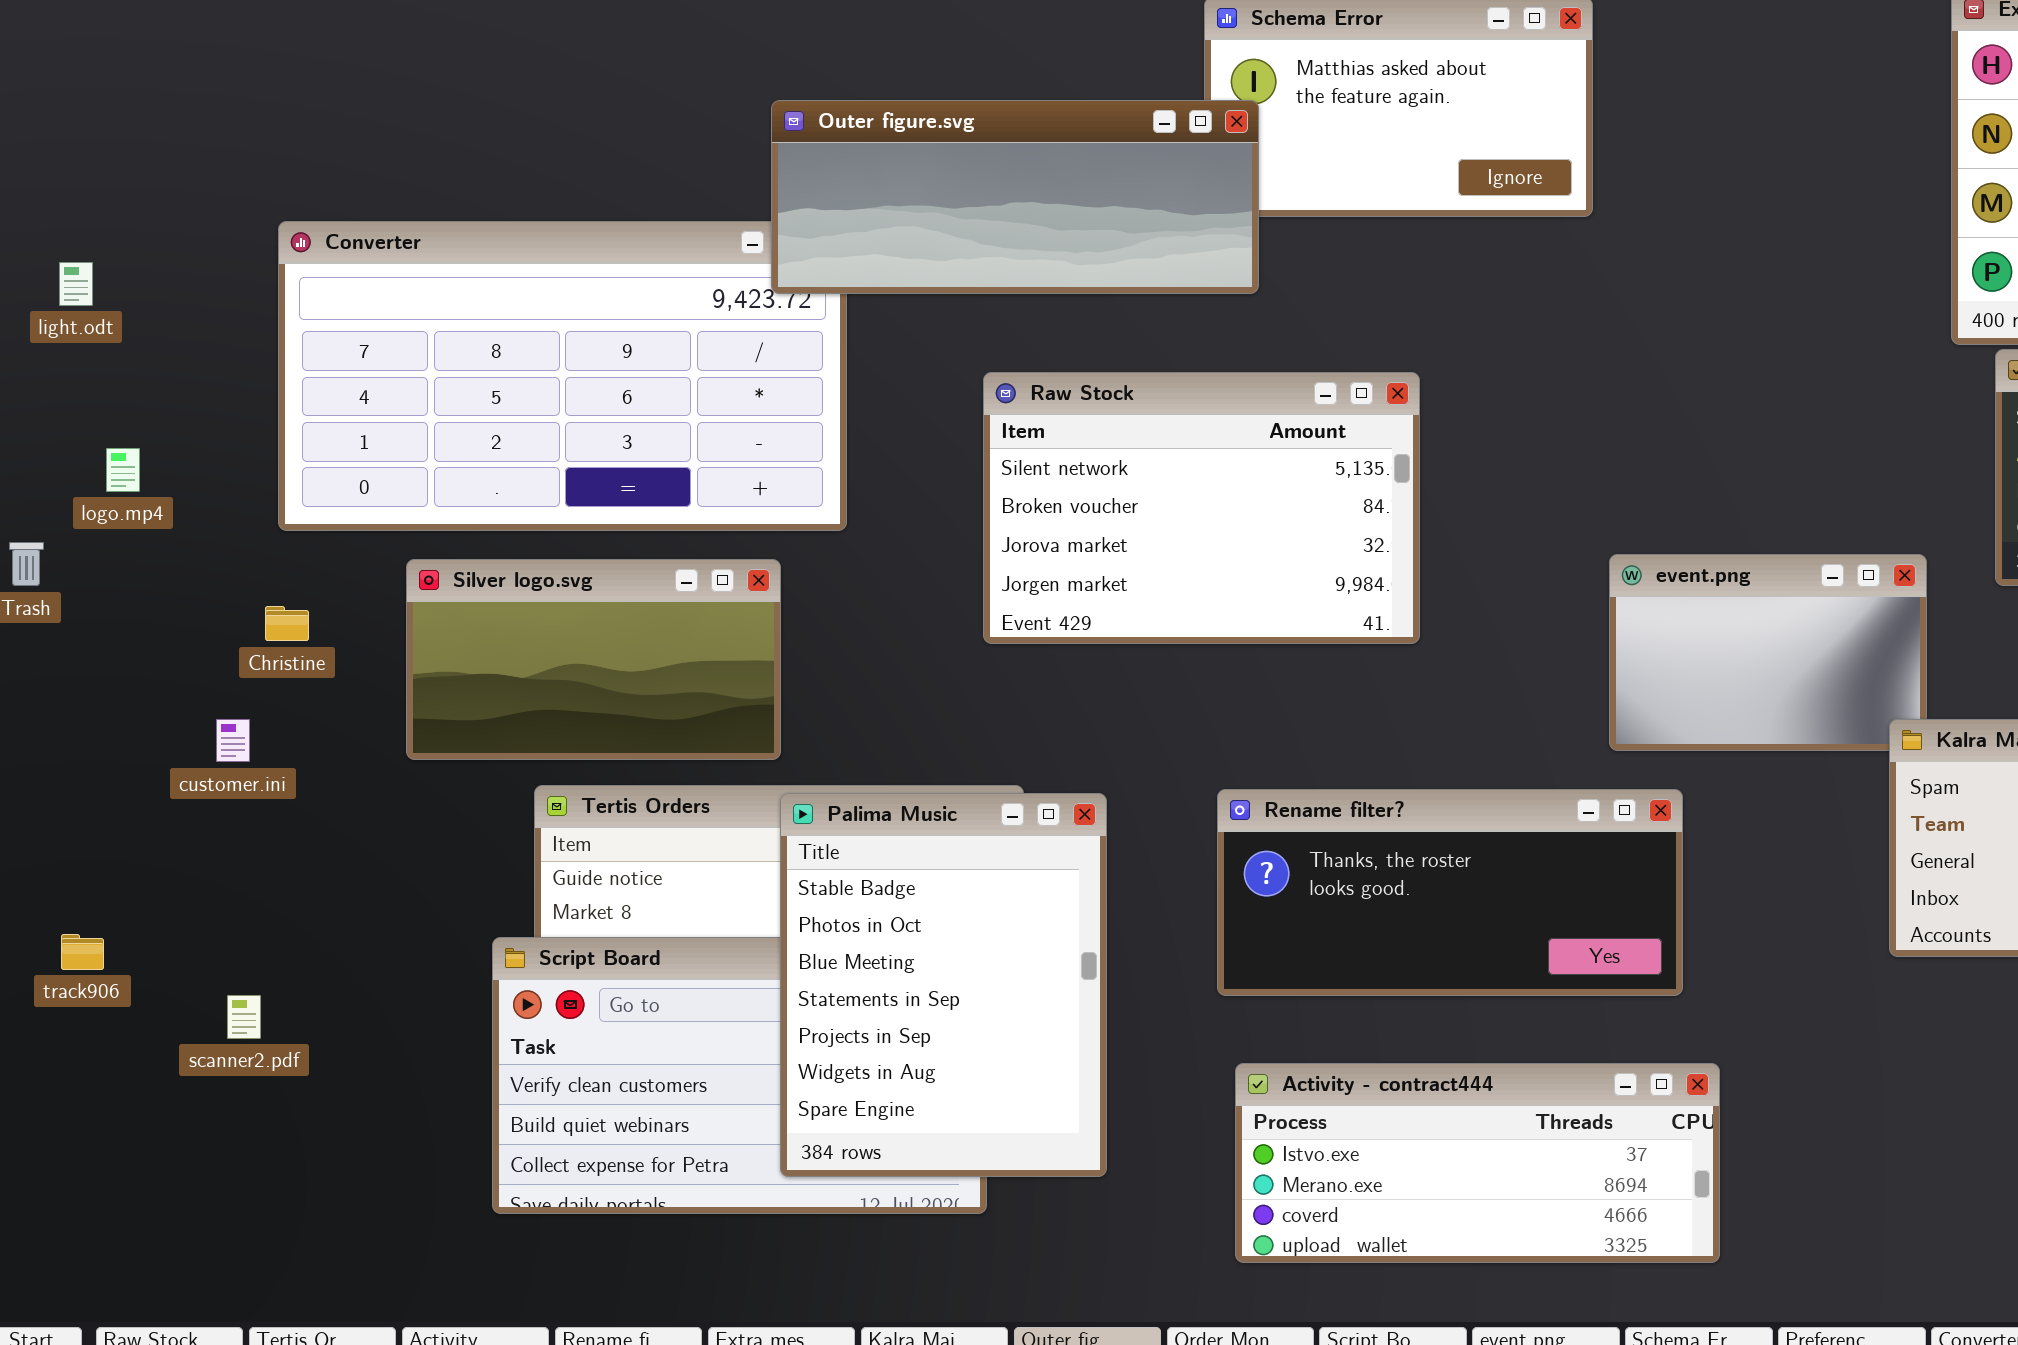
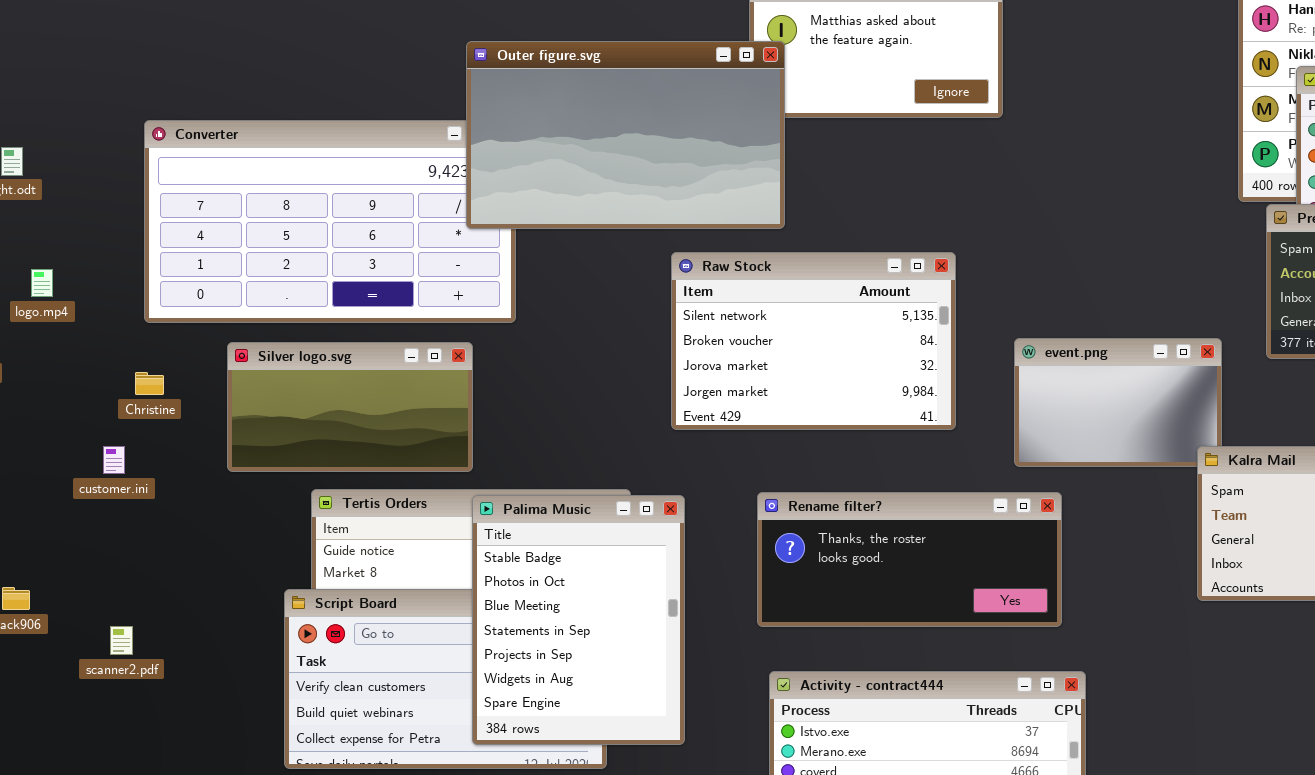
Outer figure.svg: [771,100,1259,294] -> [466,41,785,229], resized
Raw Stock: [983,372,1420,644] -> [671,252,956,430], moved

